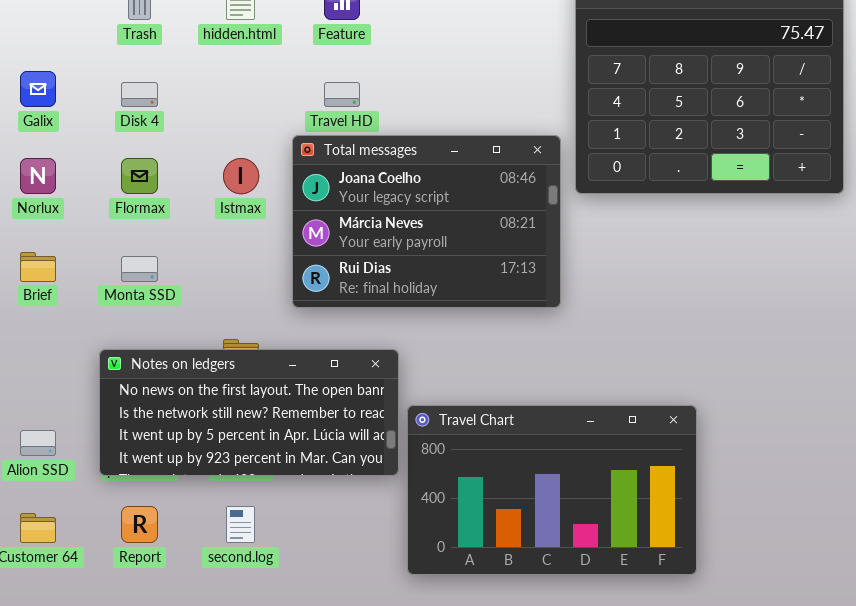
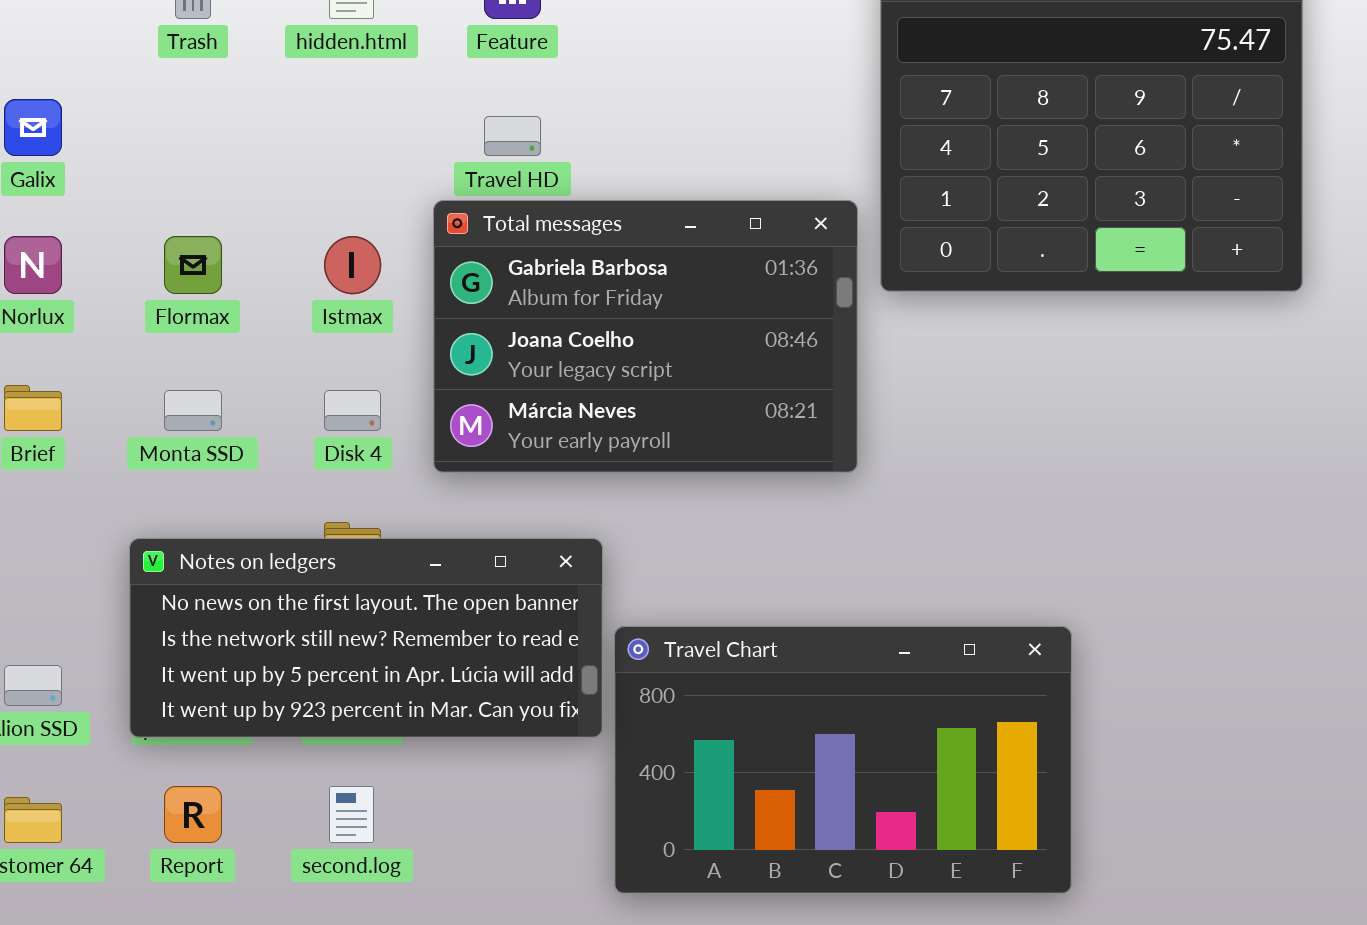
Disk 4: [121,82,158,107] -> [324,390,381,431], moved
Total messages: [292,135,561,308] -> [433,200,858,473], scrolled up 1 row

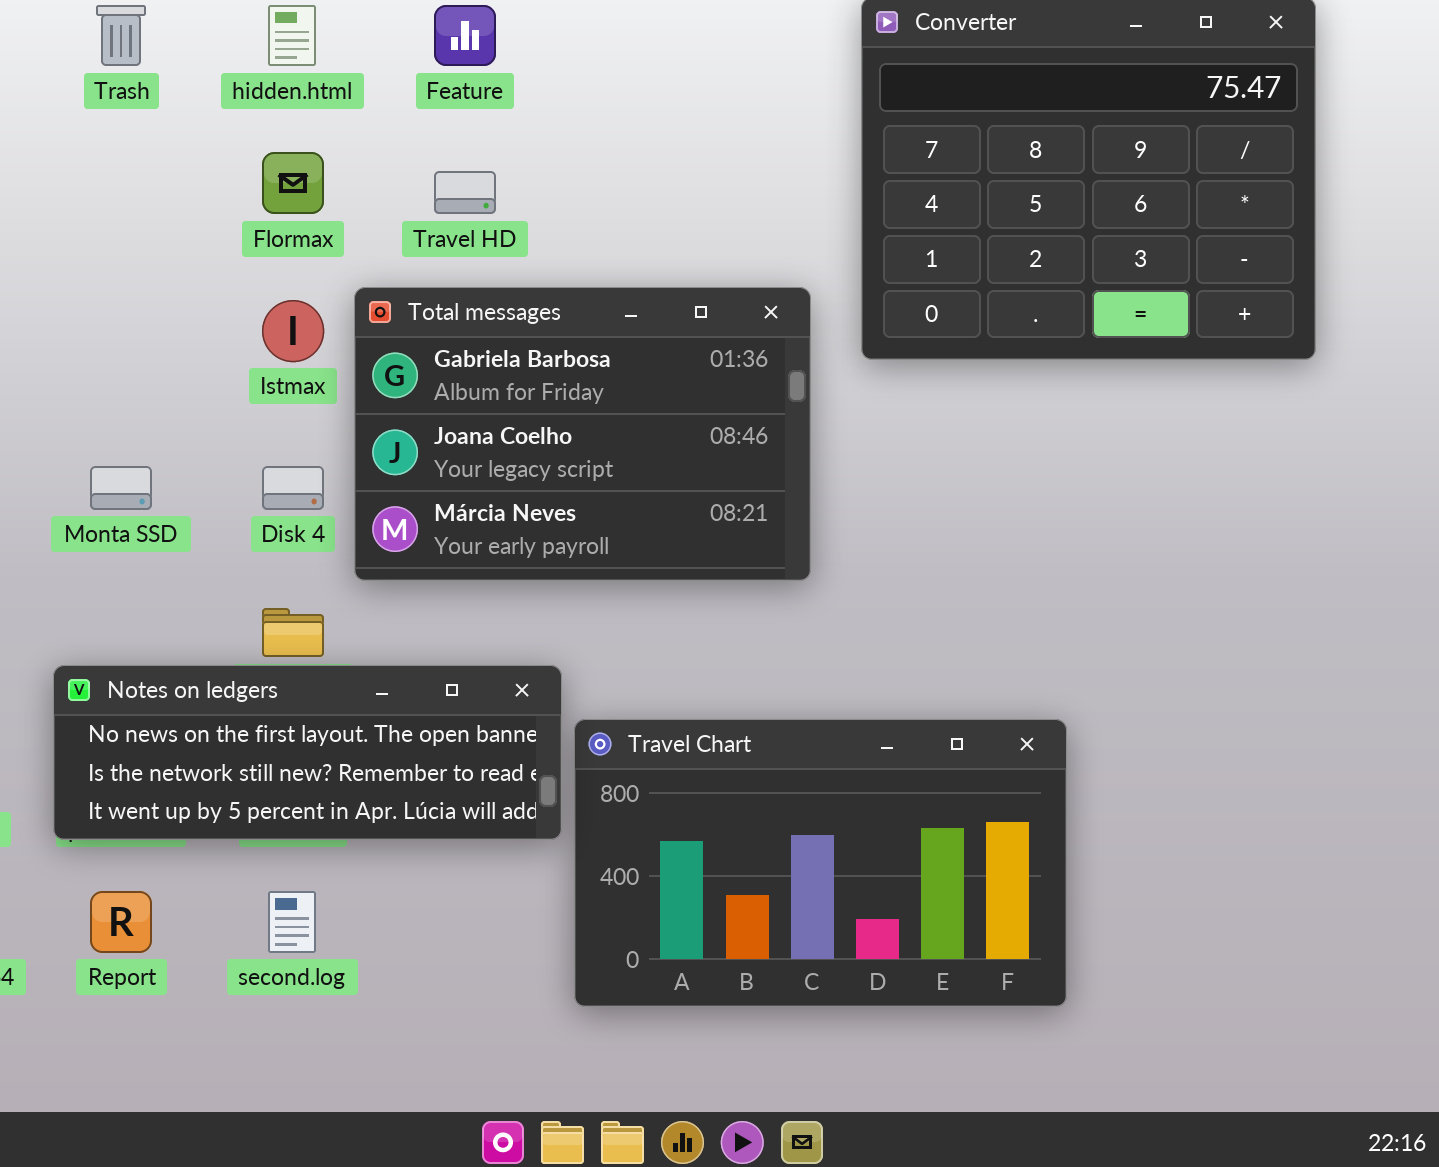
Total messages: [433,200,858,473] -> [354,287,811,581], moved
Flormax: [164,236,222,294] -> [262,152,324,214], moved
Notes on ledgers: [129,538,603,738] -> [53,665,562,840], resized

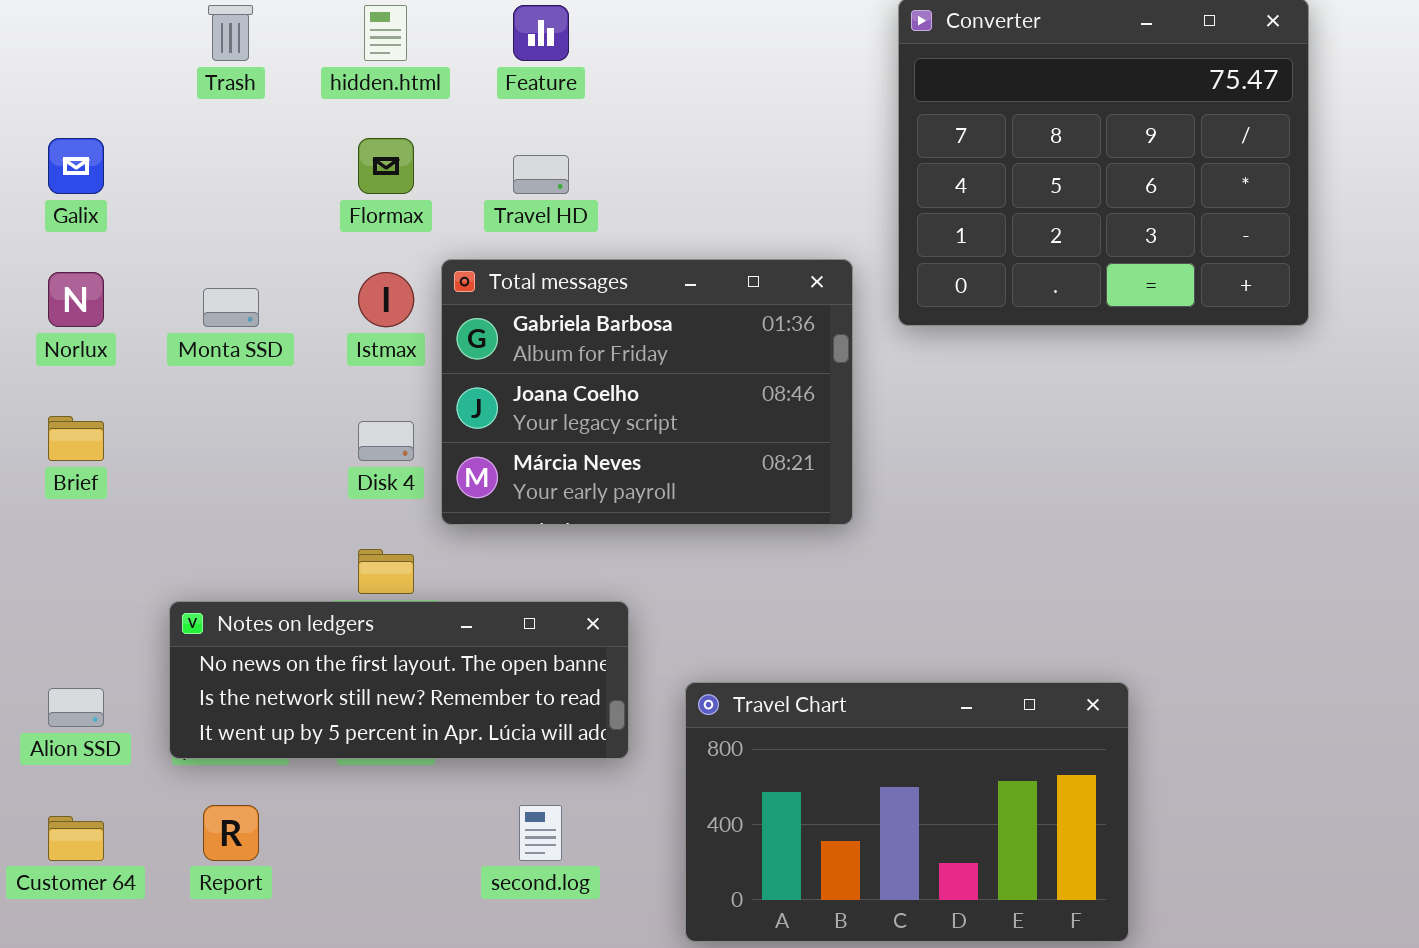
Monta SSD: [90,466,152,510] -> [203,288,259,327], moved
Travel Chart: [574,719,1067,1007] -> [685,682,1129,942], moved
second.log: [268,891,316,953] -> [519,805,562,861], moved

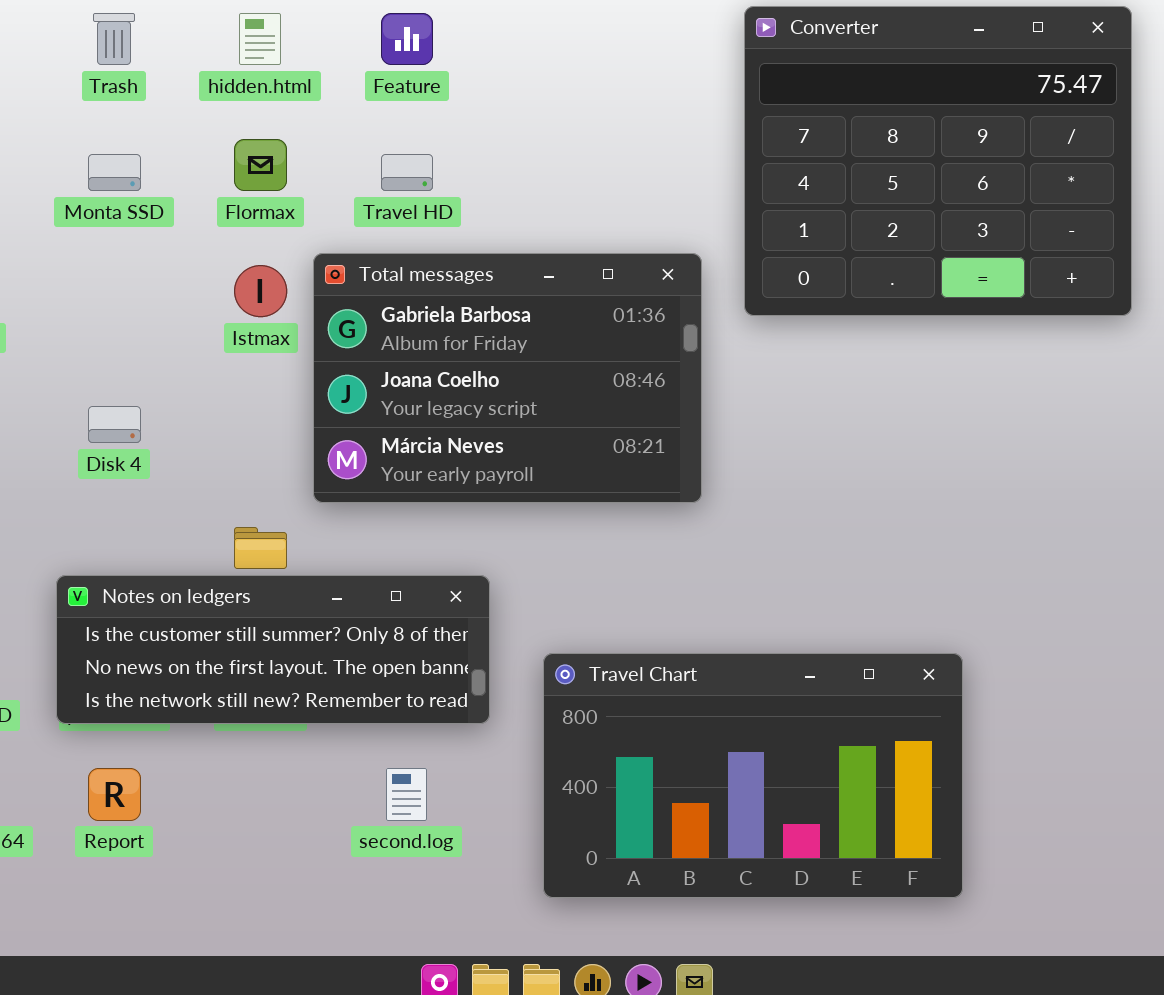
Monta SSD: [203,288,259,327] -> [88,154,141,191], moved
Disk 4: [358,421,414,461] -> [88,406,141,443], moved
Notes on ledgers: [169,601,629,759] -> [56,575,490,724], scrolled up 1 row

